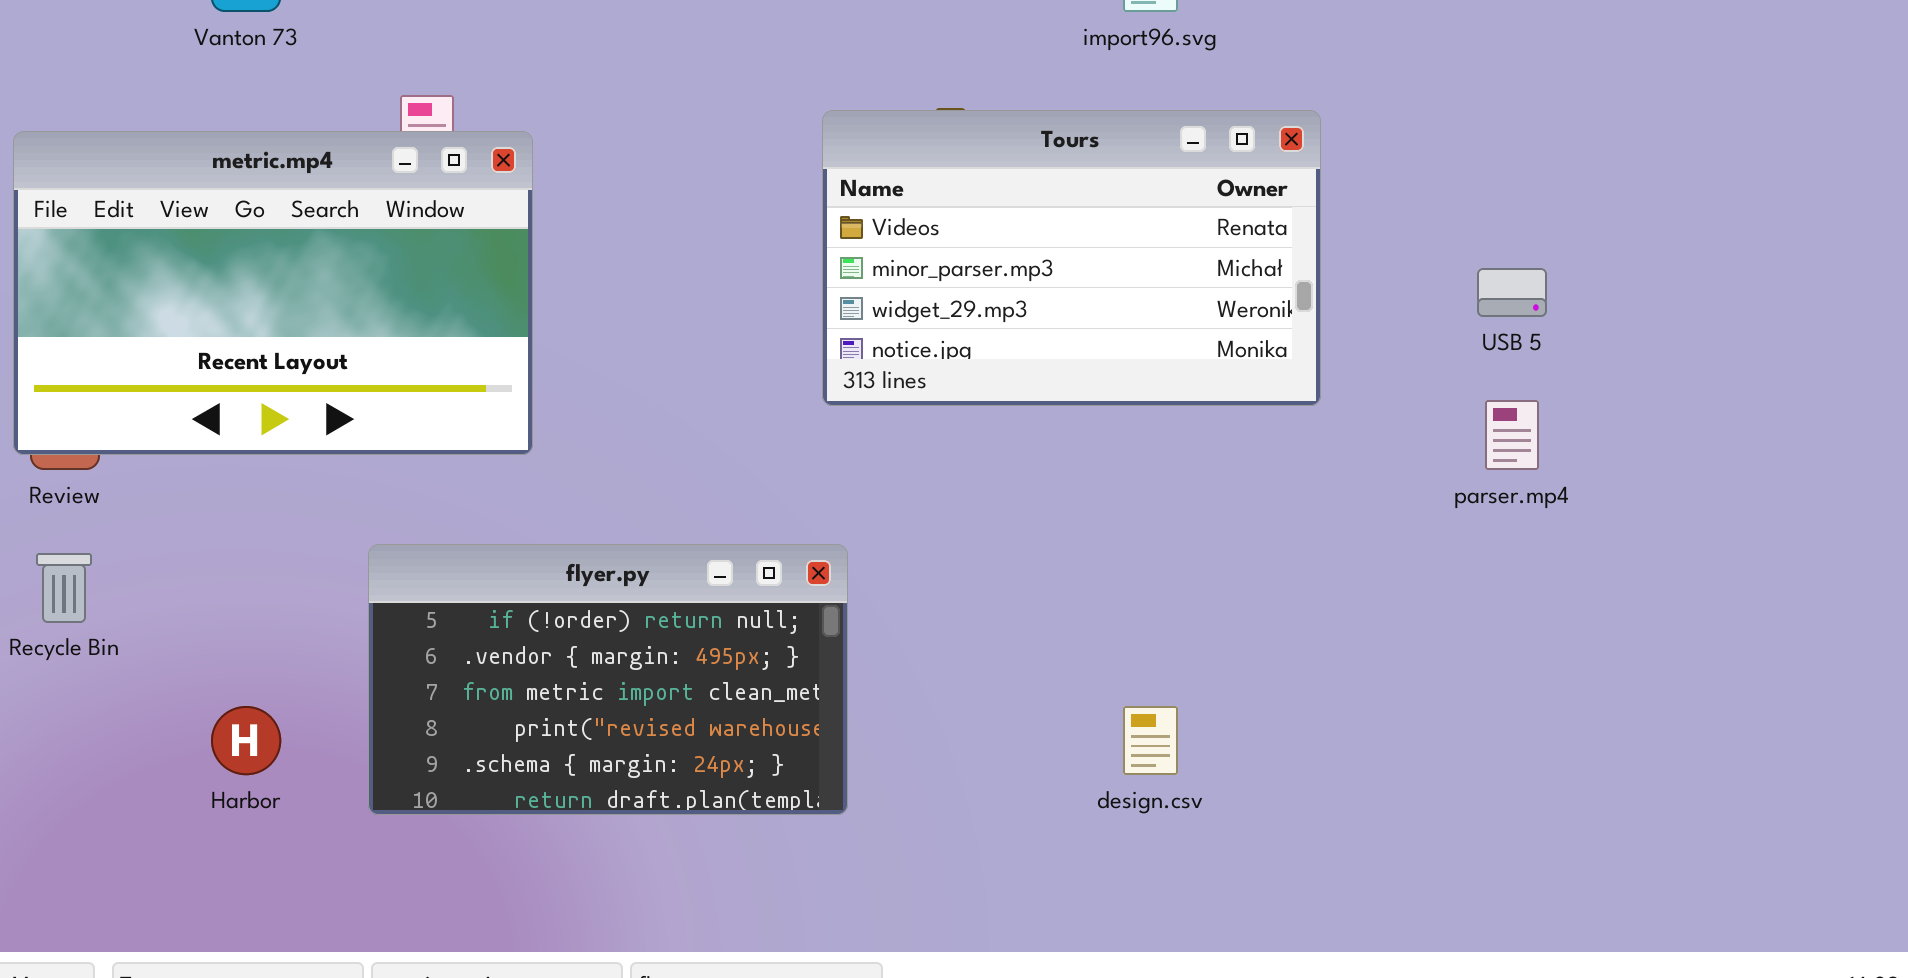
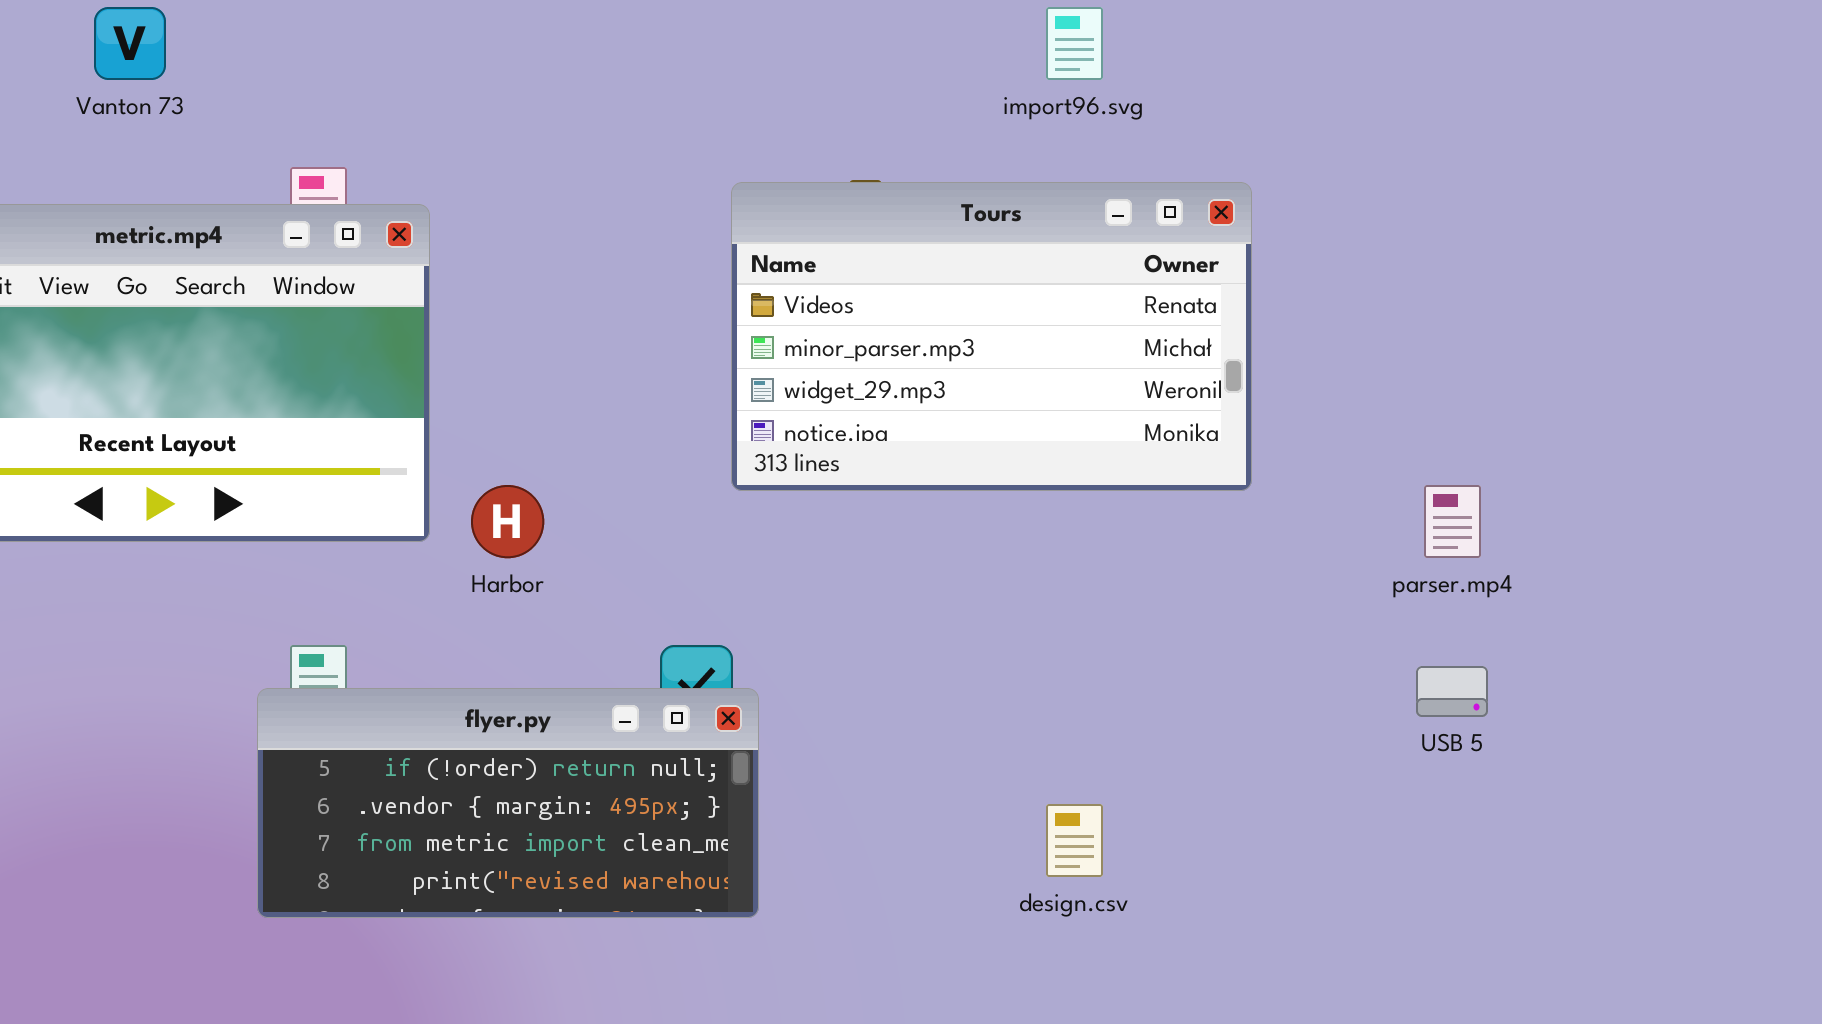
USB 5: [1477,268,1547,317] -> [1416,666,1488,717], moved
flyer.py: [368,544,848,815] -> [257,688,759,918], resized
Harbor: [211,706,281,775] -> [471,485,544,558], moved

